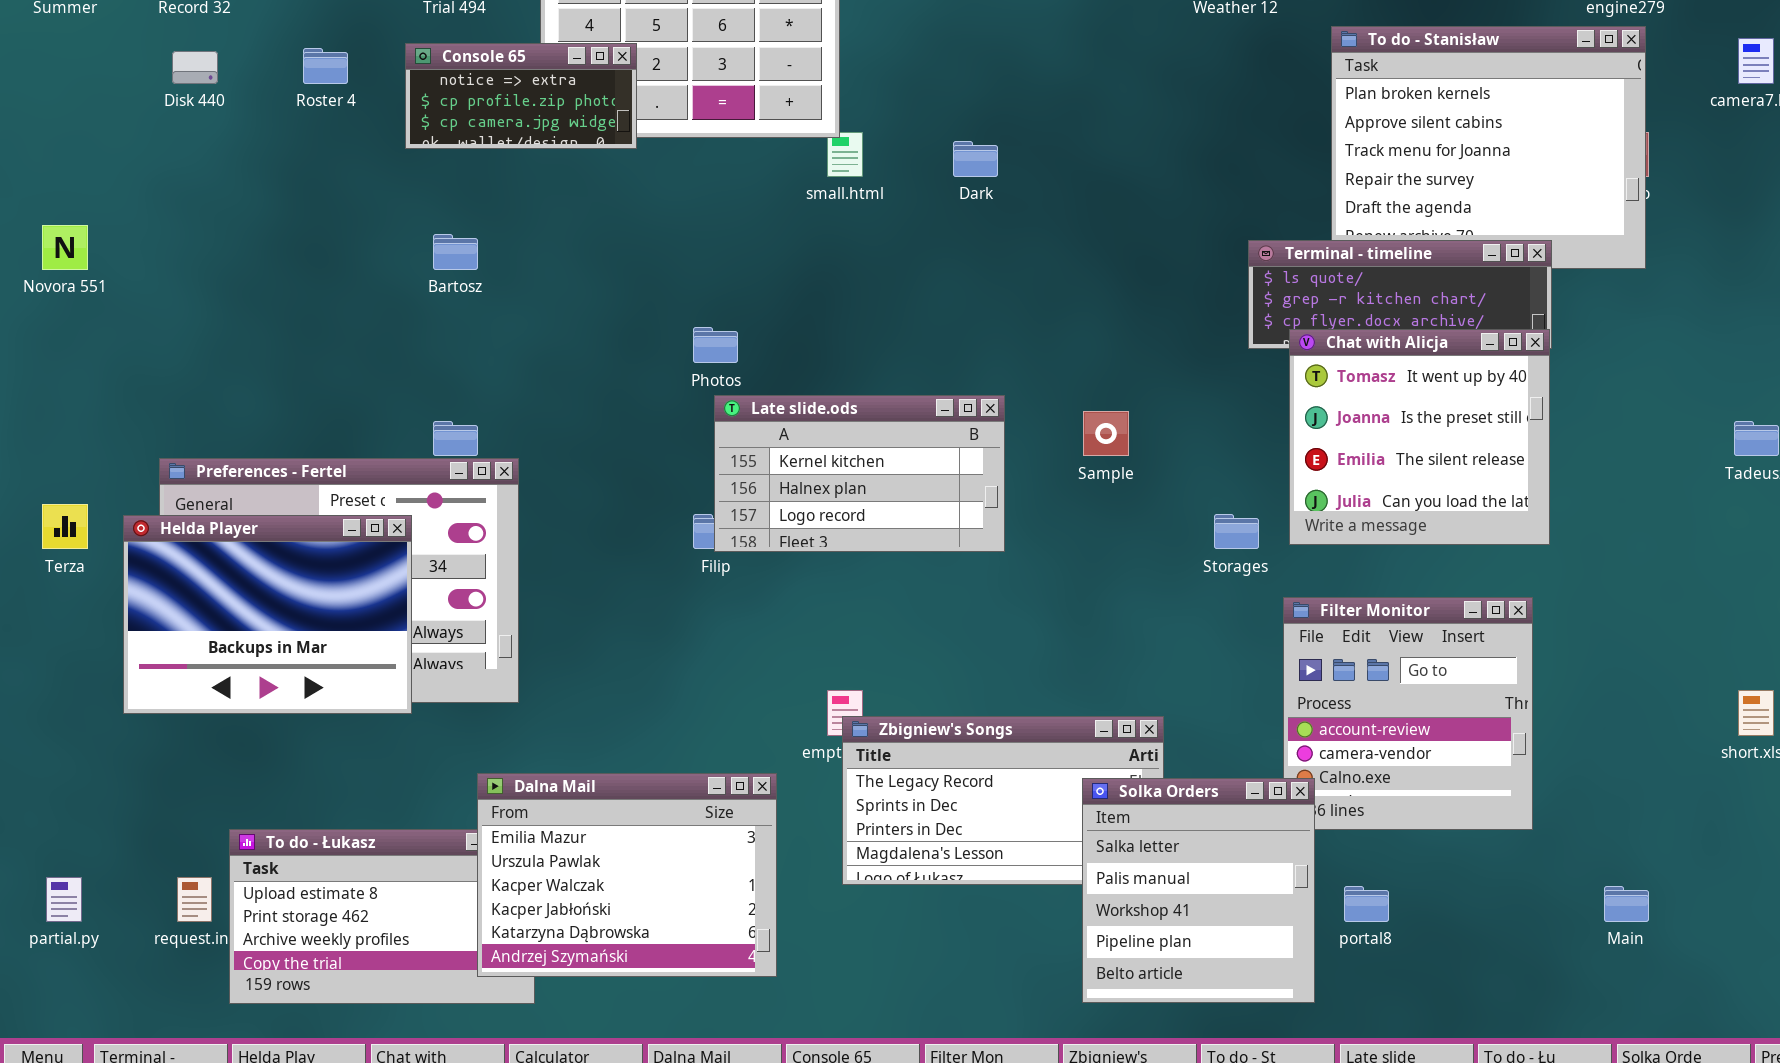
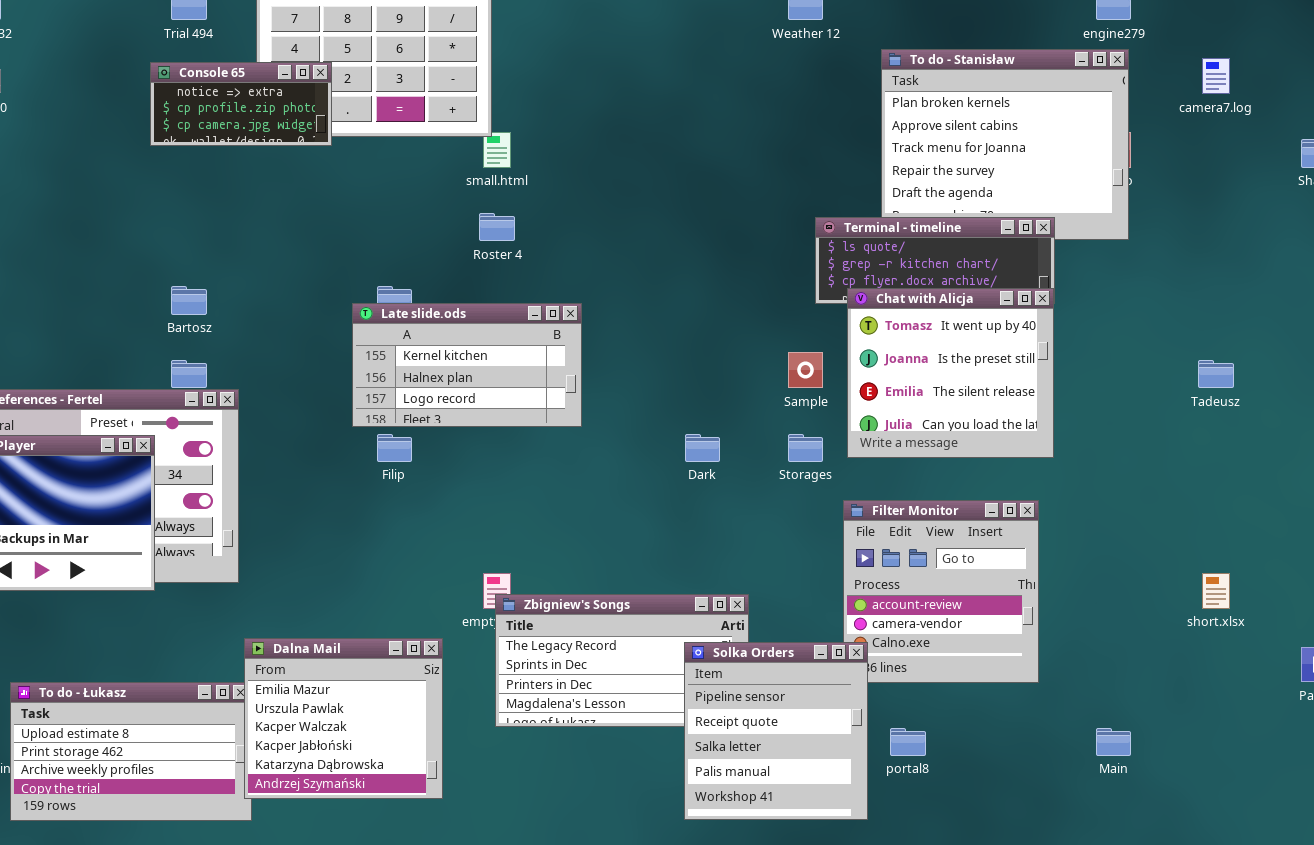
Roster 4: [303,48,348,84] -> [479,213,515,241], moved
Dark: [953,141,998,177] -> [685,434,720,462], moved
Bartosz: [433,234,478,270] -> [171,286,207,315], moved
Late slide.ods: [714,395,1005,552] -> [352,303,582,427], moved
Sample: [1083,411,1129,456] -> [788,352,823,388], moved
Dalna Mail: [477,773,777,977] -> [244,638,443,799], resized
Solka Orders: [1082,778,1315,1003] -> [684,642,868,820], scrolled up 2 rows

